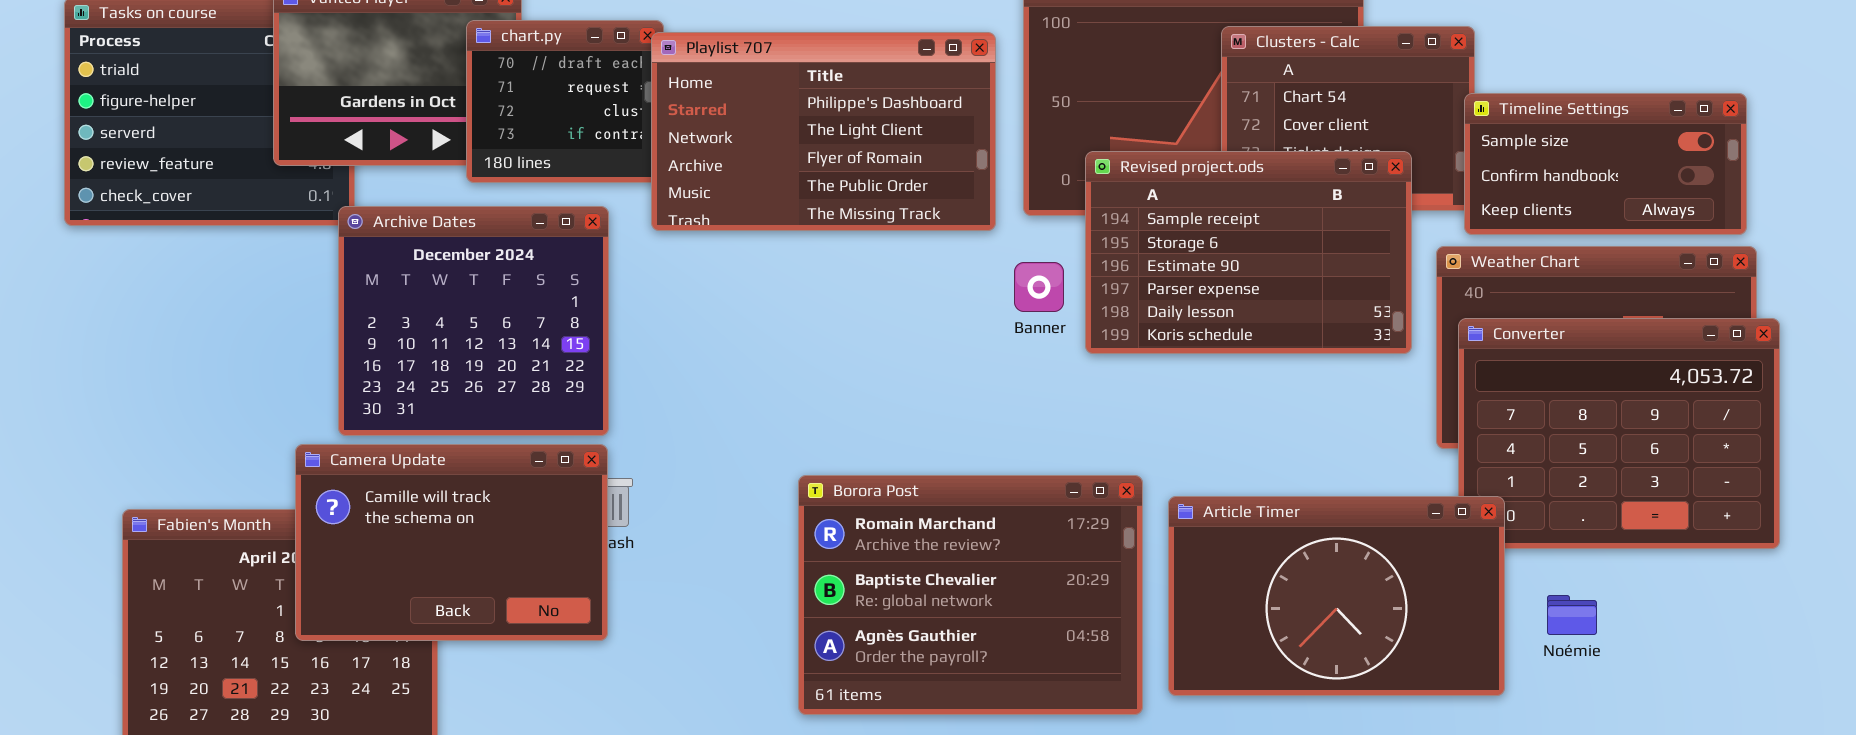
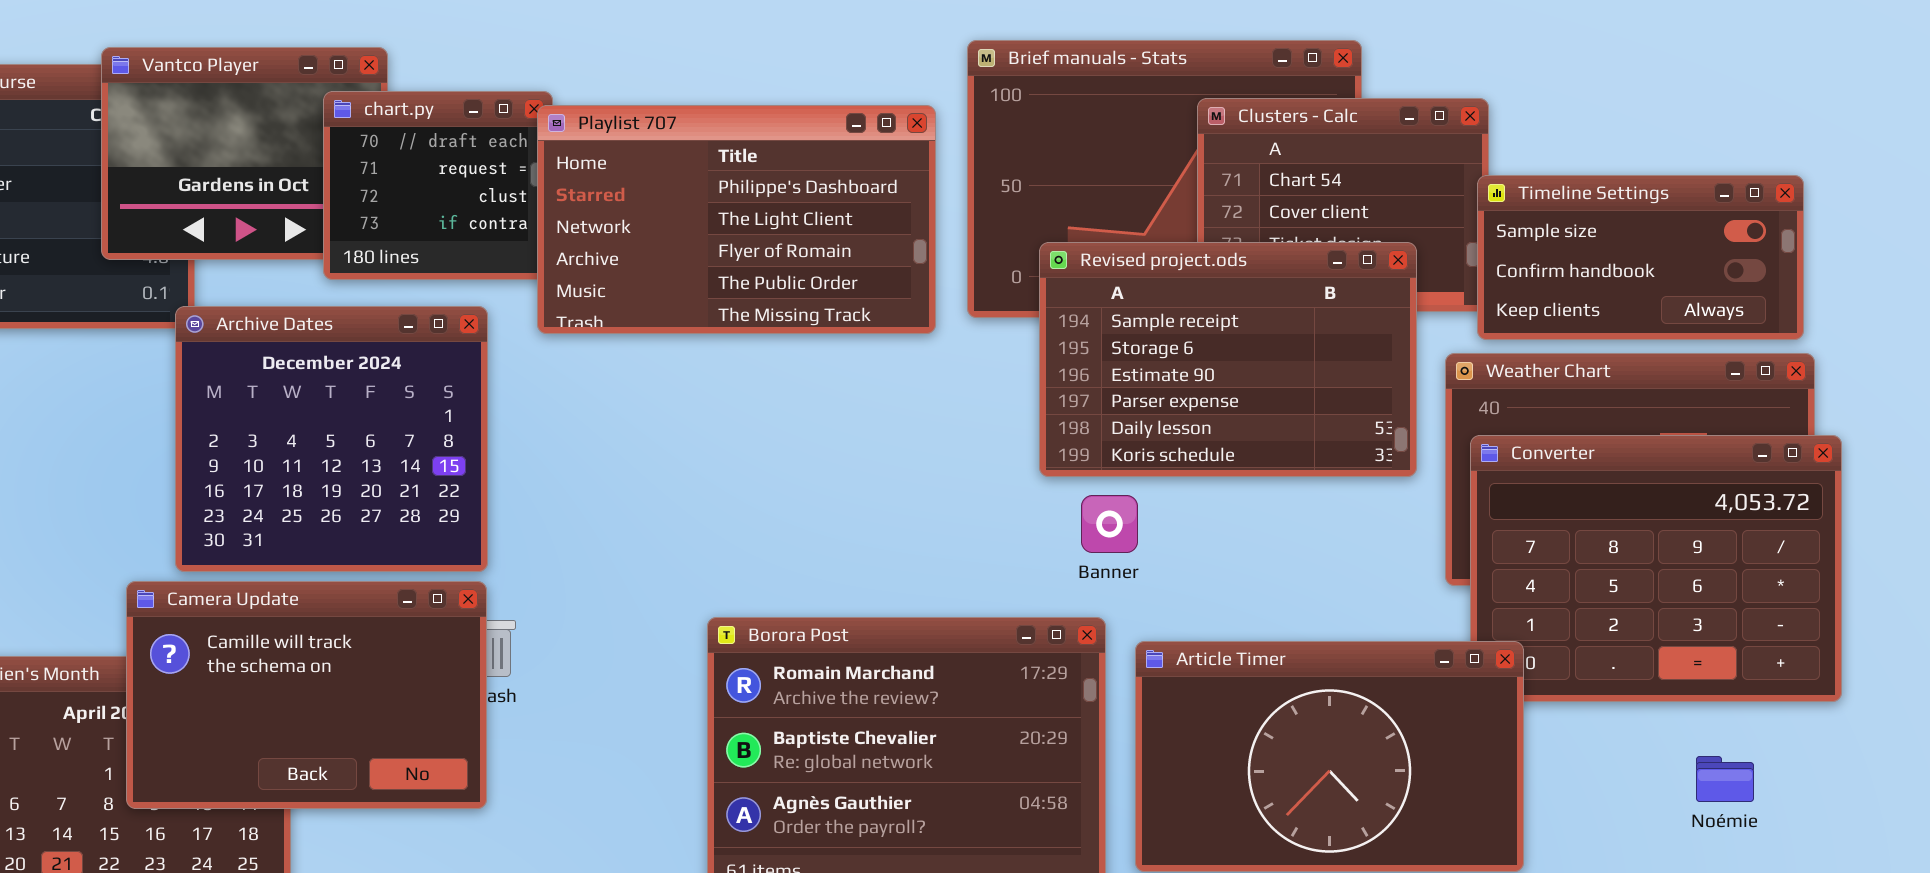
Banner: [1014,262,1064,312] -> [1081,495,1138,553], moved
Noémie: [1547,595,1597,635] -> [1696,756,1754,802], moved

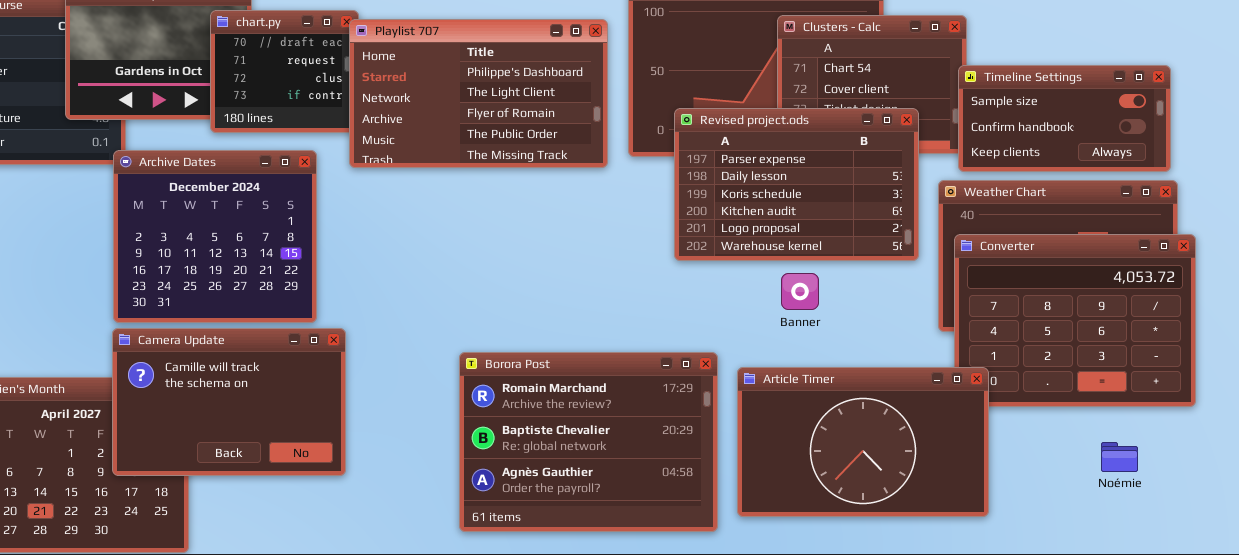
Revised project.ods: [1039,242,1417,477] -> [674,108,919,261], scrolled down 3 rows
Banner: [1081,495,1138,553] -> [781,273,819,310], moved
Camera Update: [126,581,487,809] -> [112,328,346,476], moved

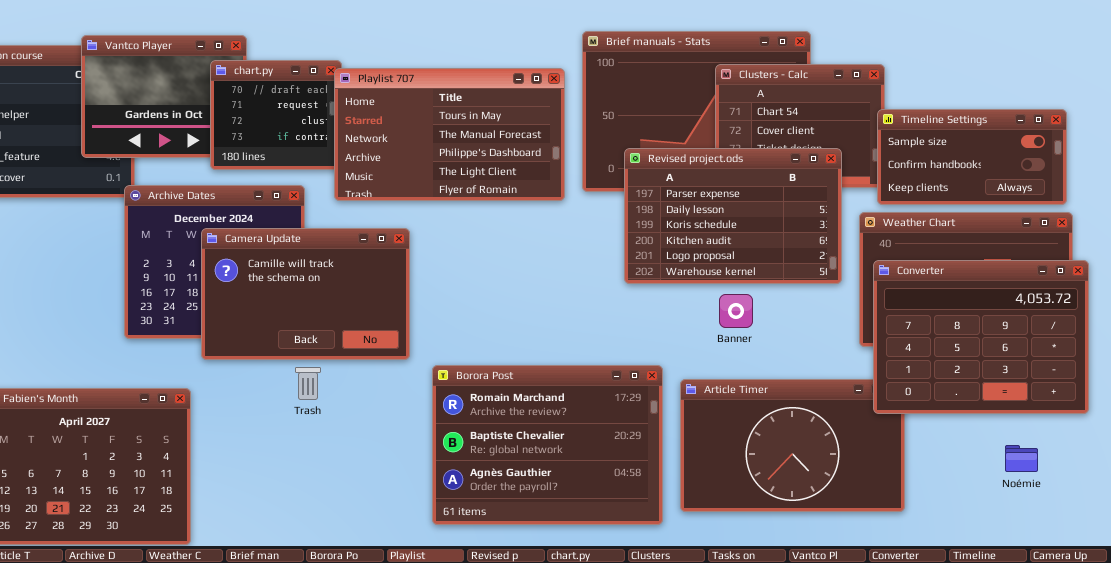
Playlist 707: [349,19,608,168] -> [334,68,565,201], scrolled up 2 rows
Converter: [954,234,1196,407] -> [873,260,1089,414], raised
Camera Update: [112,328,346,476] -> [201,228,410,360], moved

